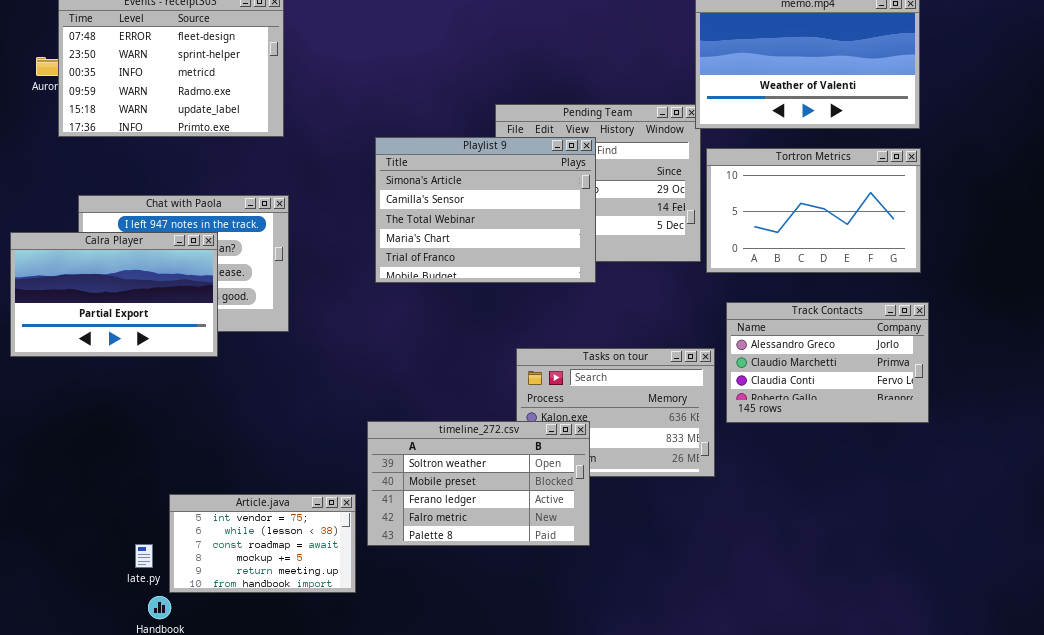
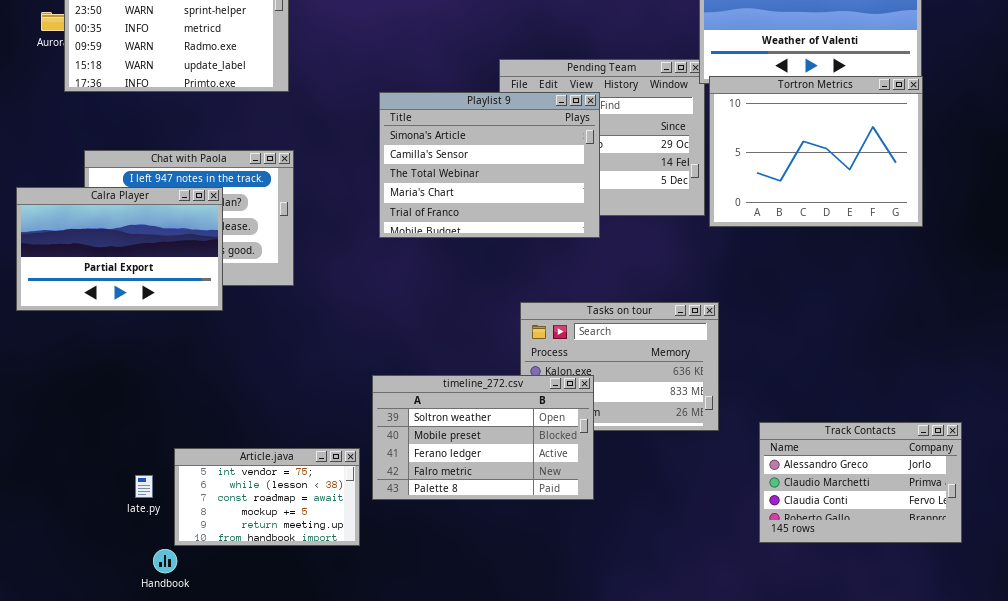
Tortron Metrics: [706,148,921,273] -> [709,76,923,227], resized
Track Contacts: [726,302,929,423] -> [759,422,962,543], moved
late.py: [135,544,153,568] -> [135,475,153,498], moved

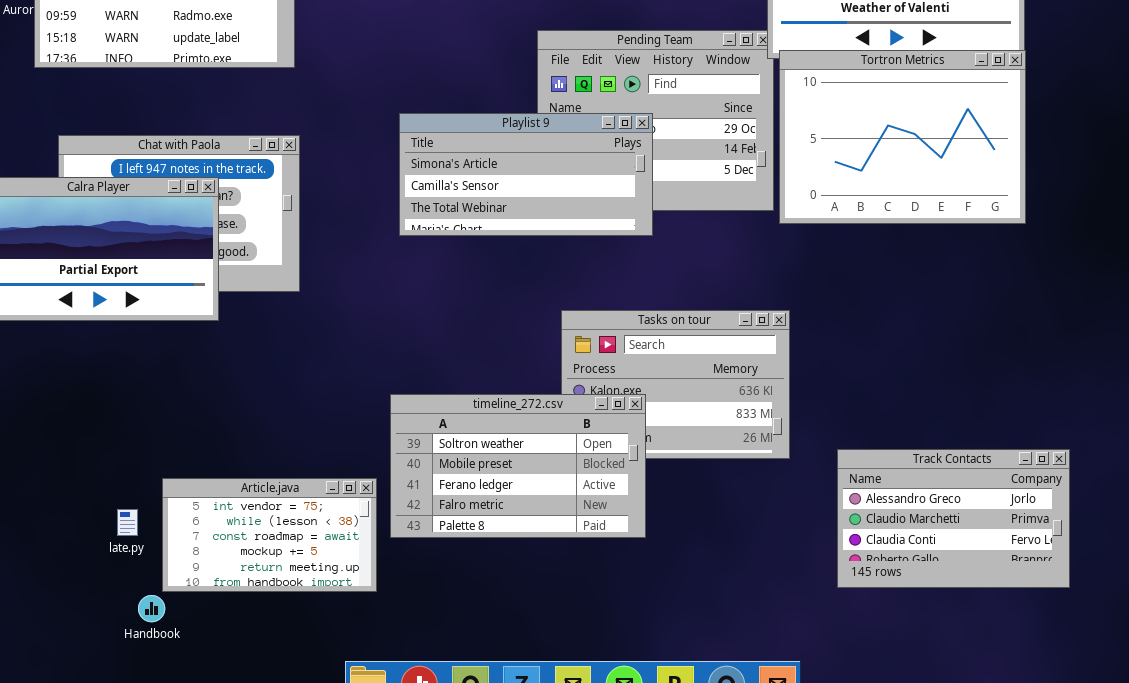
Playlist 9: [379,92,600,238] -> [399,113,653,236], resized

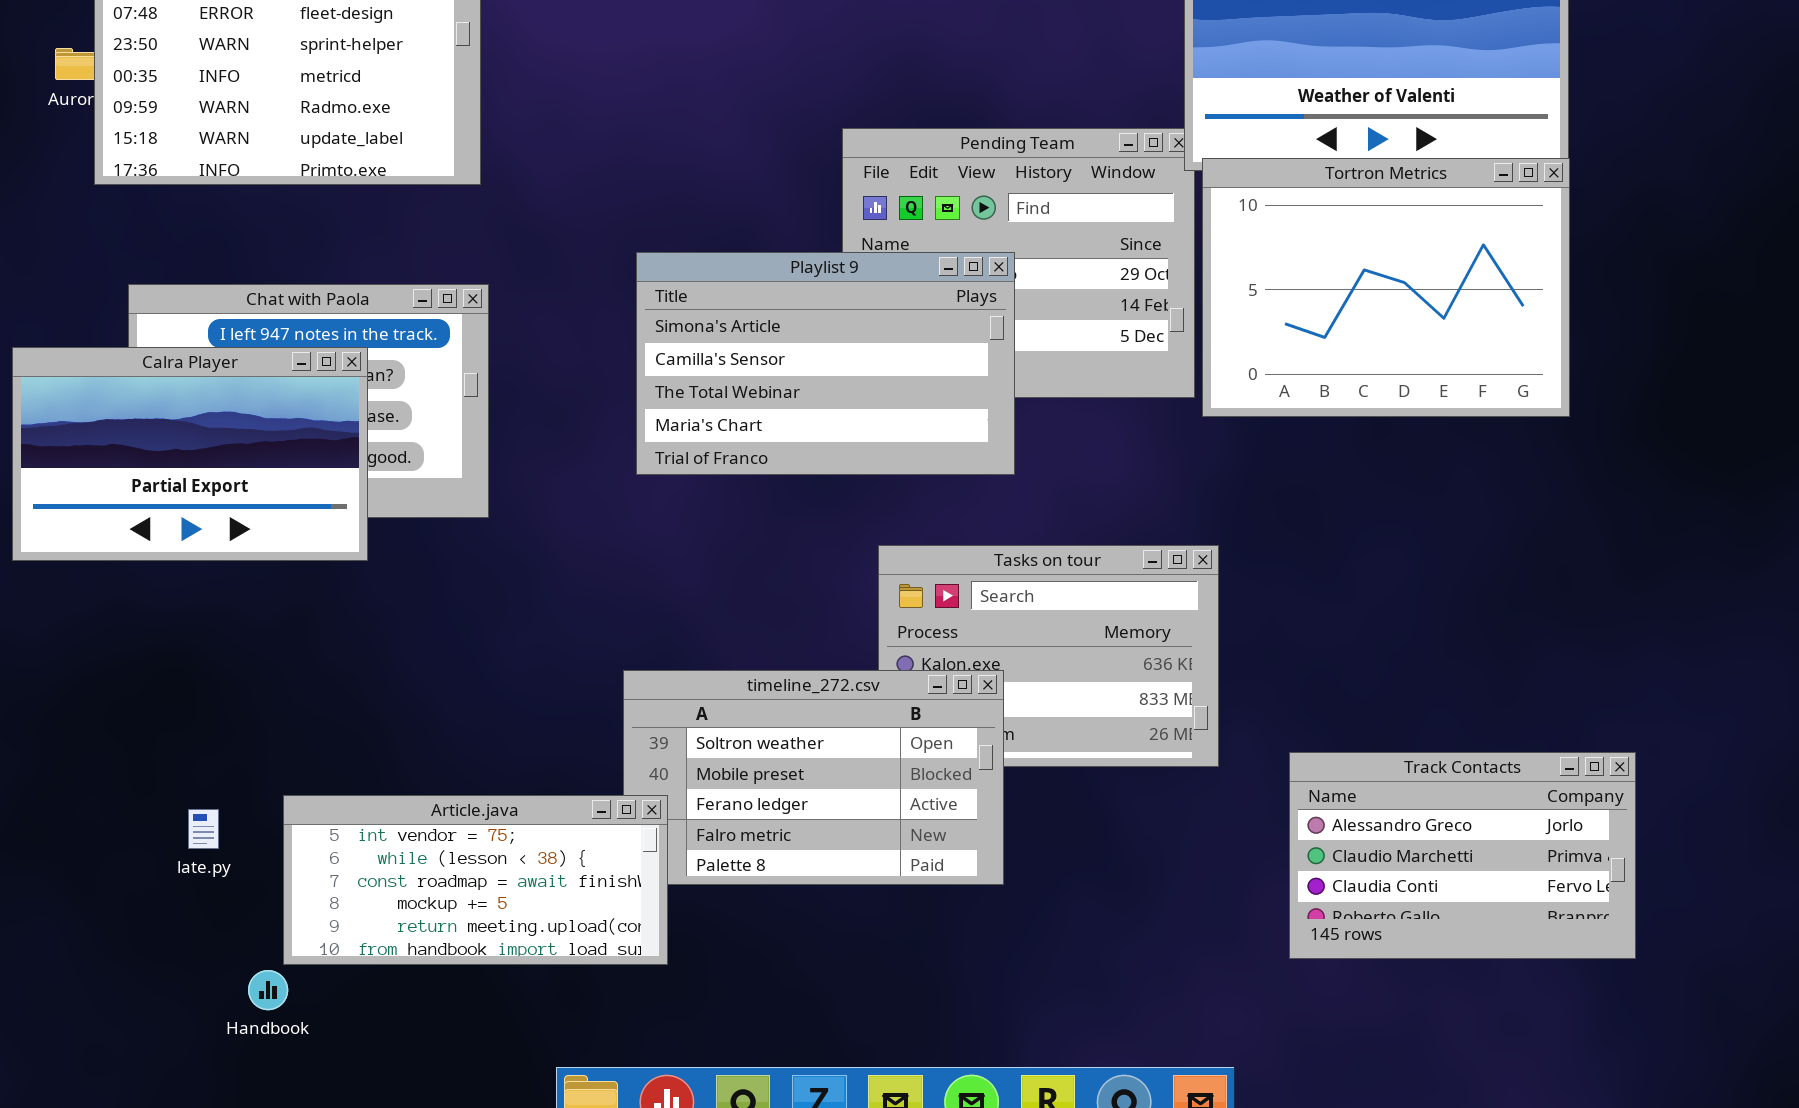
Playlist 9: [399,113,653,236] -> [636,252,1015,475], resized
Article.java: [162,478,377,592] -> [283,795,668,965], resized
late.py: [117,509,138,536] -> [188,809,219,849], moved

